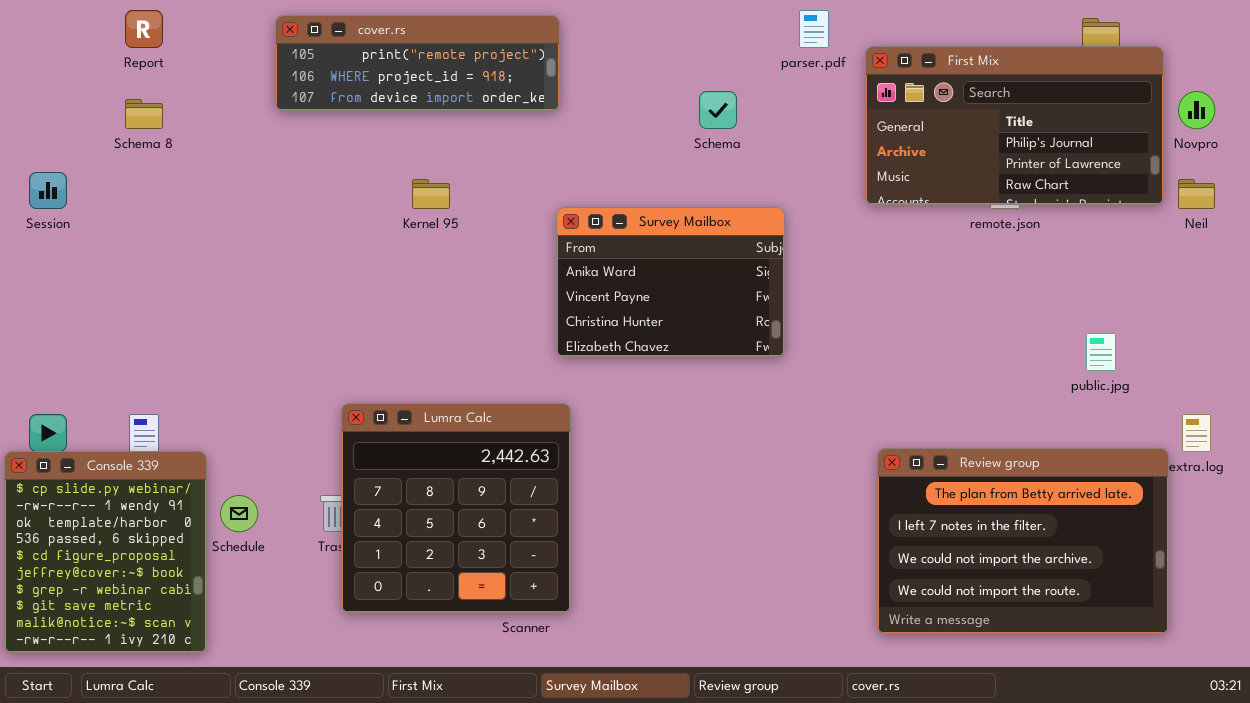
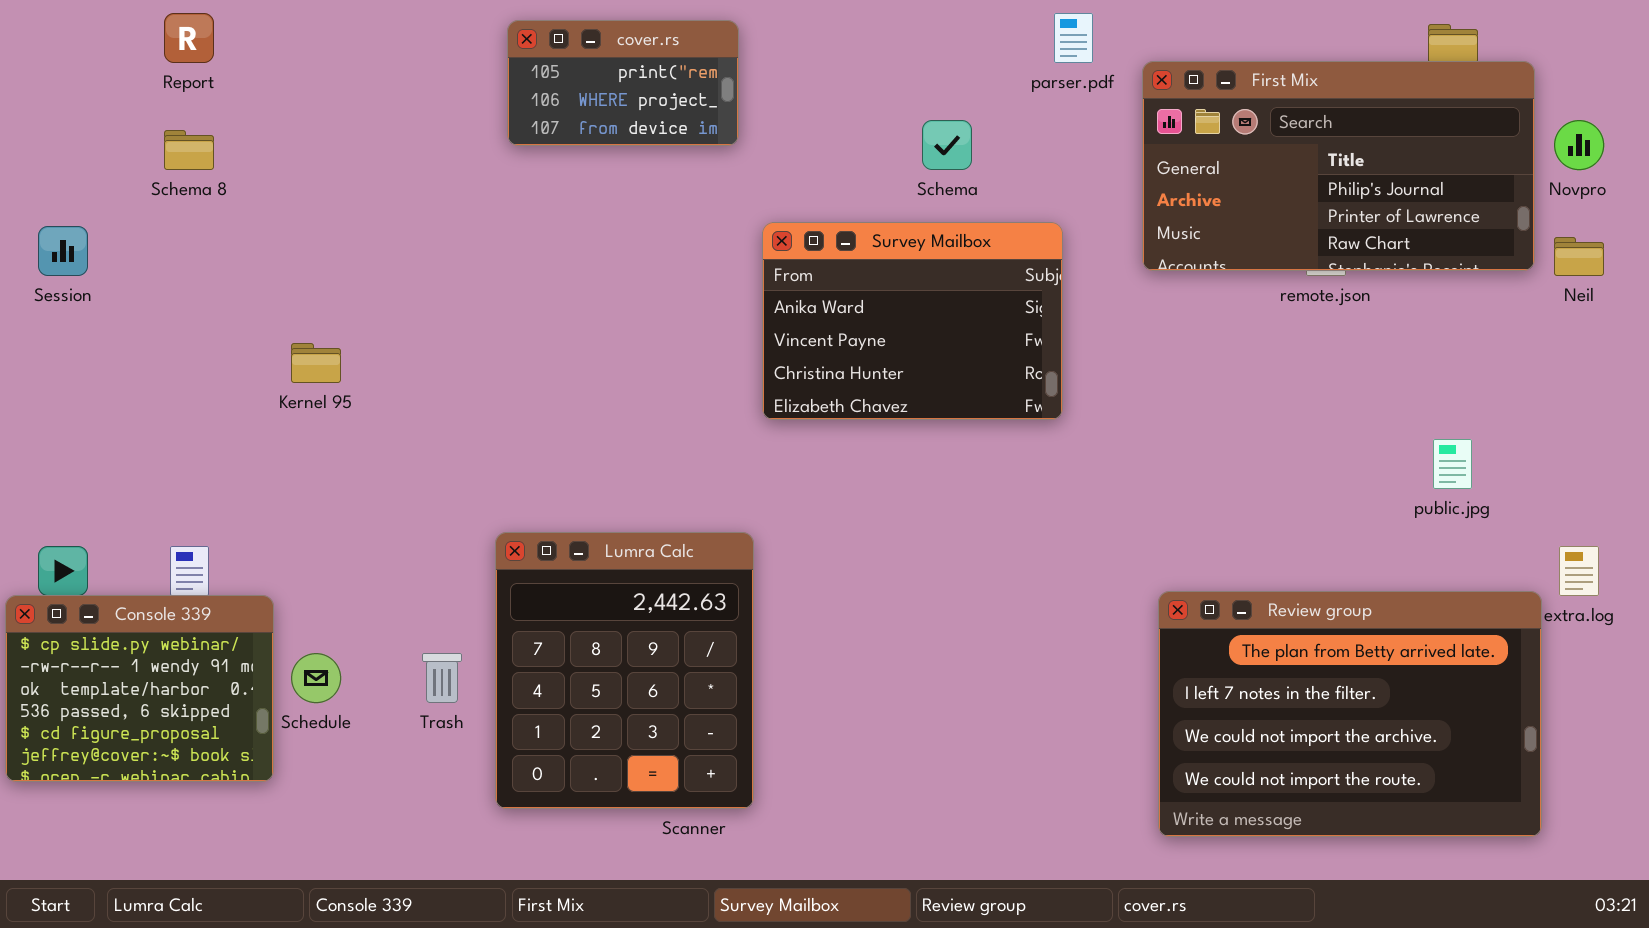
cover.rs: [275,15,560,111] -> [507,20,739,146], resized
Kernel 95: [412,179,450,209] -> [291,343,341,383], moved
Survey Mailbox: [556,207,785,357] -> [762,222,1063,420], moved
Lumra Calc: [341,403,571,613] -> [495,532,754,809], resized
Console 339: [4,451,207,653] -> [5,595,274,782], resized

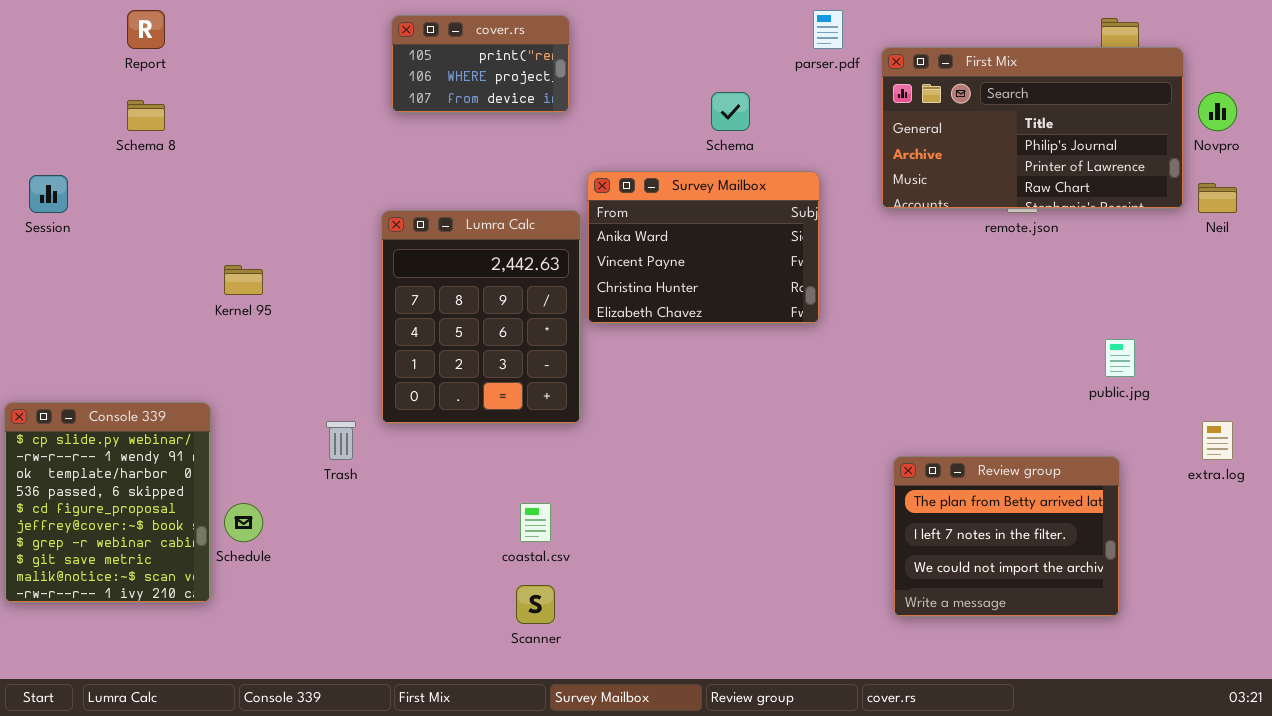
Lumra Calc: [495,532,754,809] -> [381,210,581,424], moved
Review group: [1158,591,1542,837] -> [893,456,1120,617], resized
Console 339: [5,595,274,782] -> [4,402,211,603], resized
Trash: [422,653,462,703] -> [326,421,356,460], moved

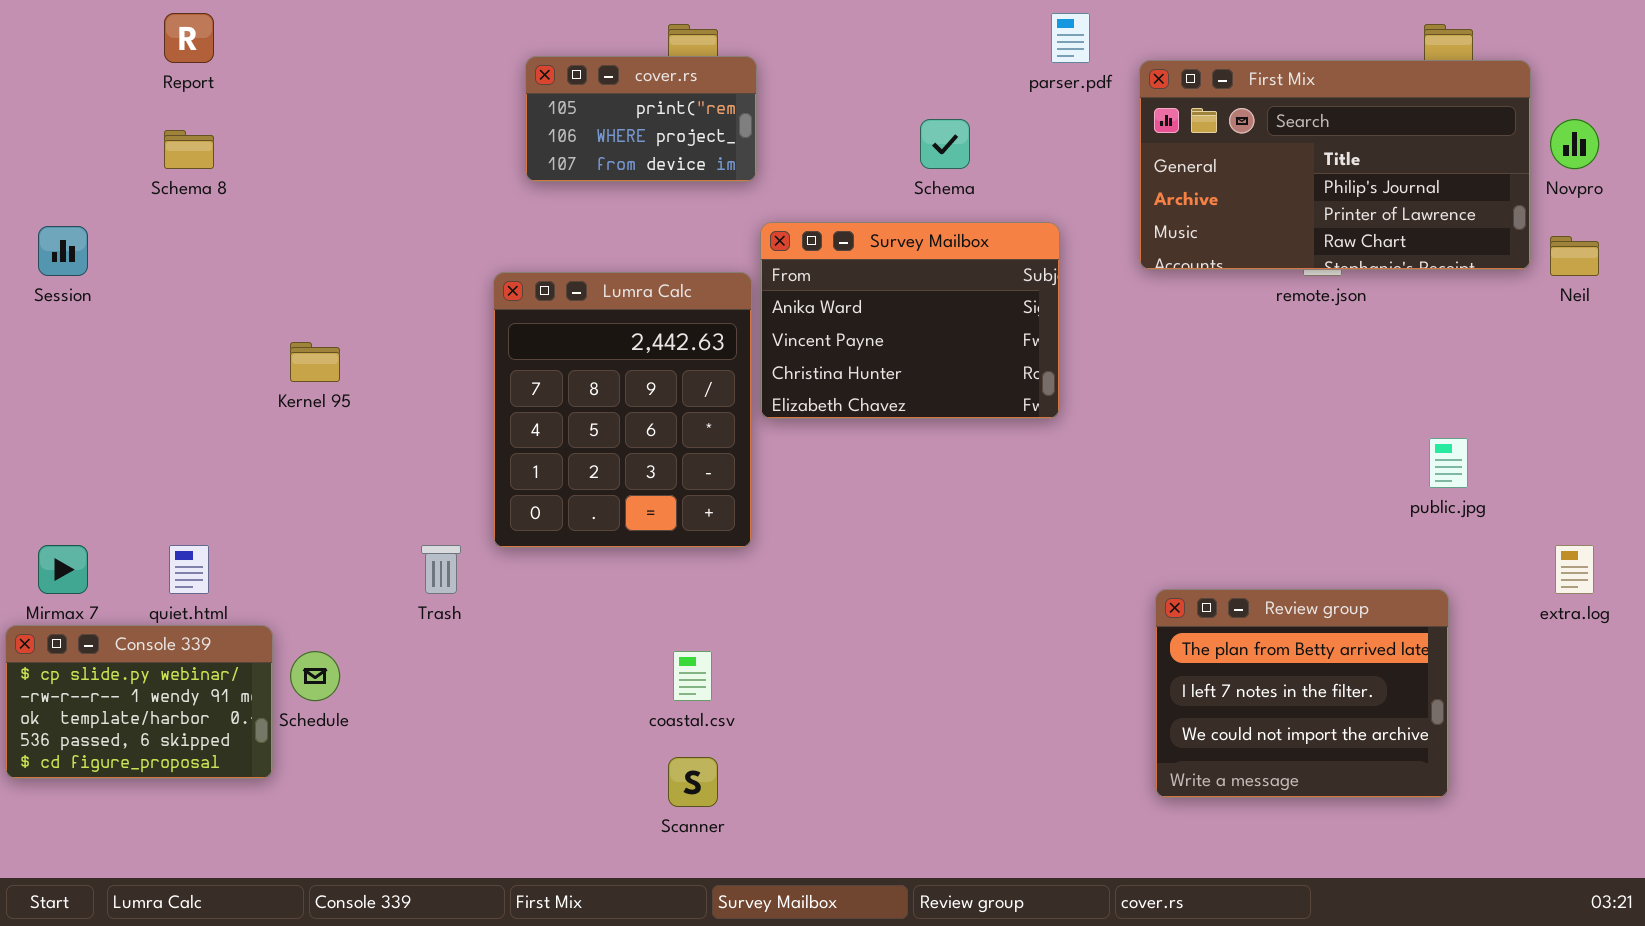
cover.rs: [391,15,570,113] -> [525,56,757,182], moved
Console 339: [4,402,211,603] -> [5,625,273,779], resized

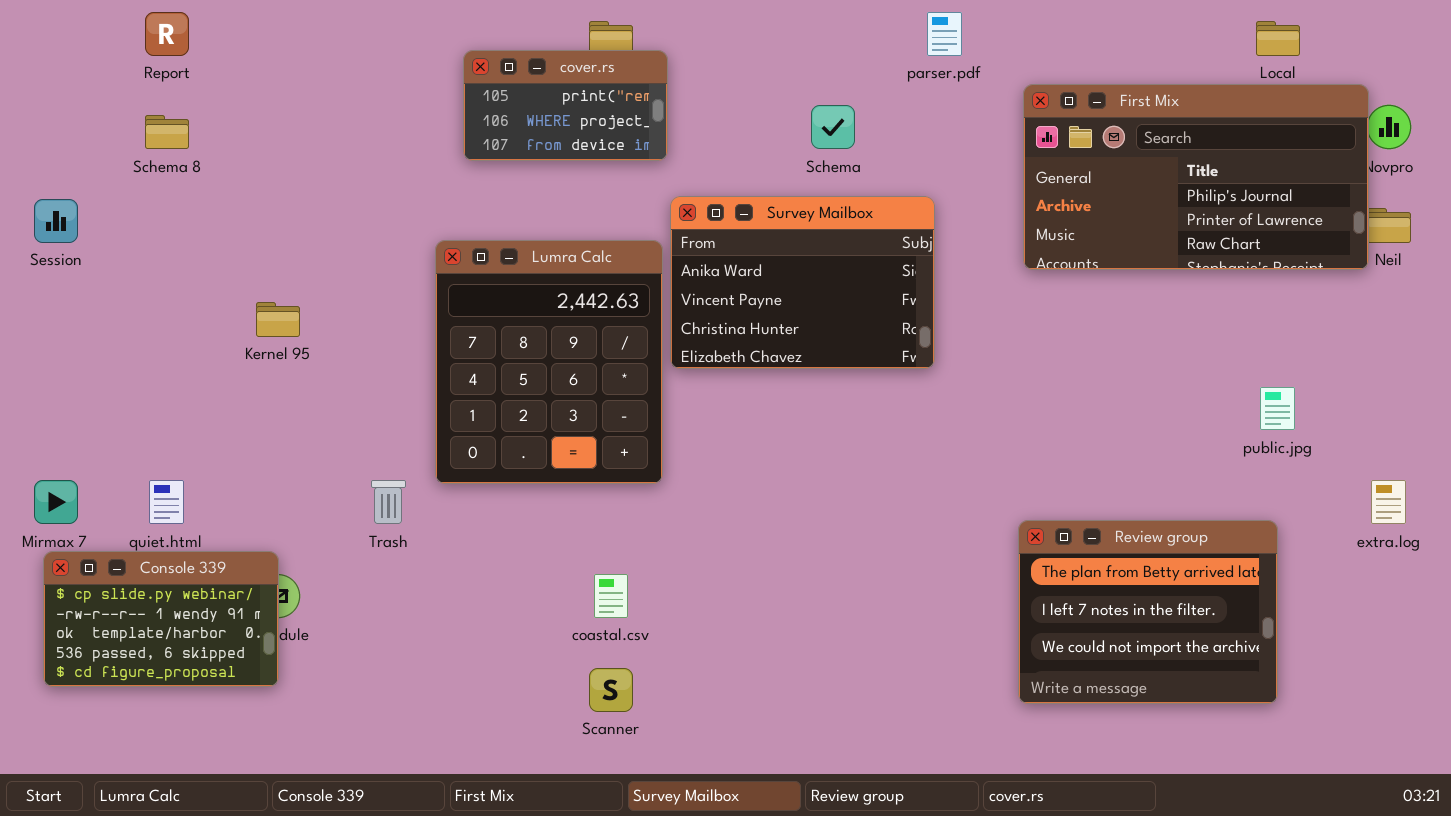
First Mix: [1139,60,1531,270] -> [1023,84,1369,270], moved
Console 339: [5,625,273,779] -> [43,551,279,687], moved

